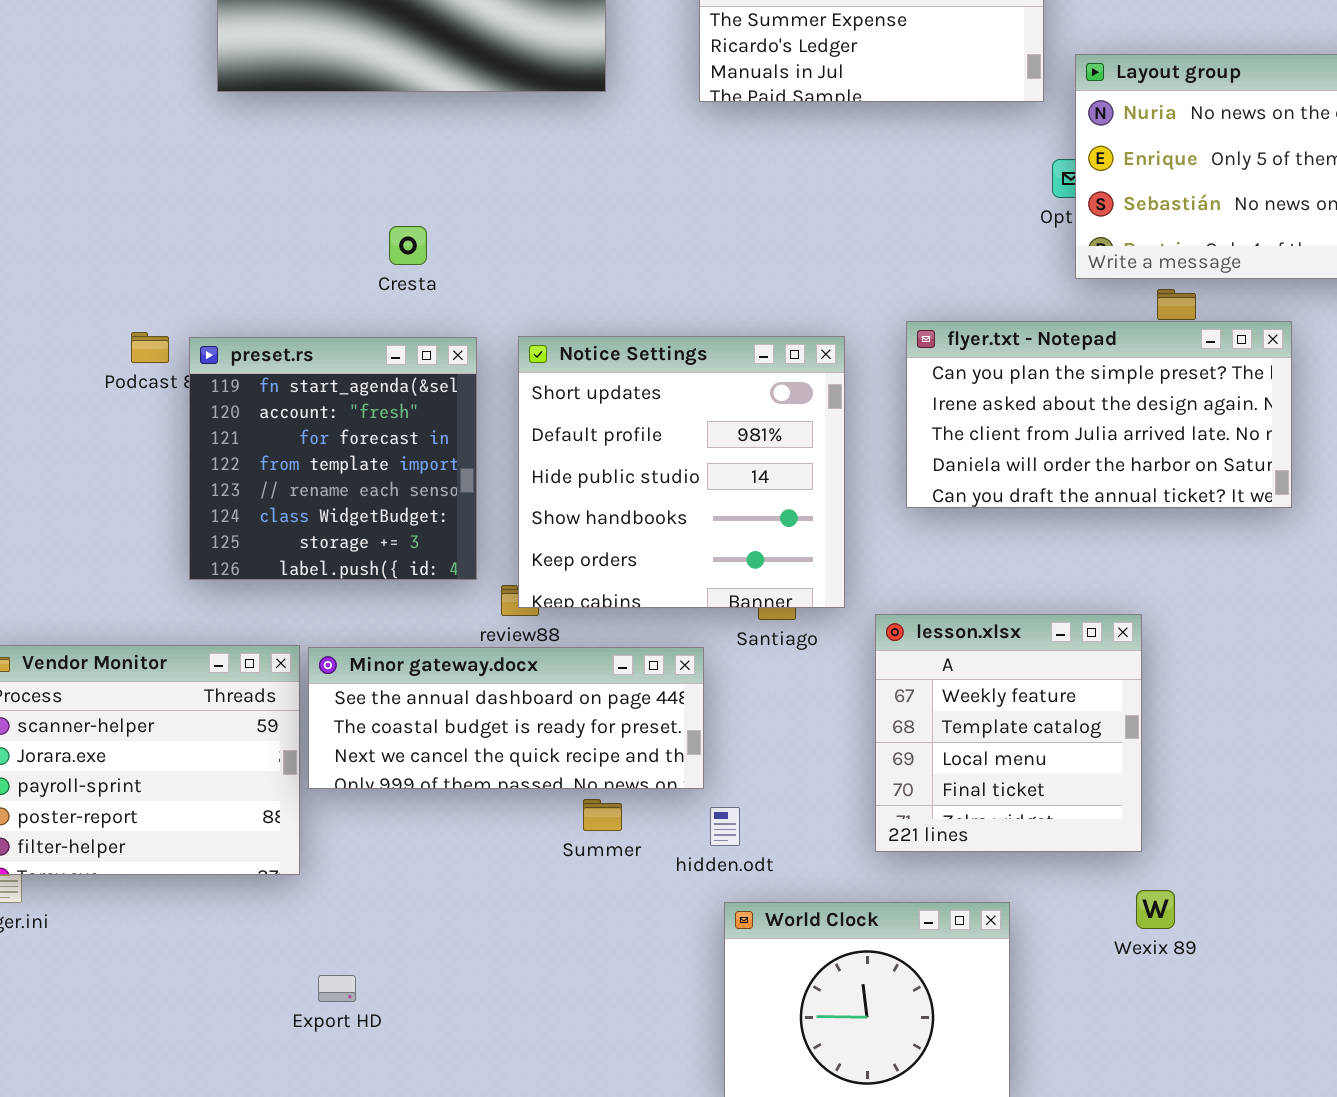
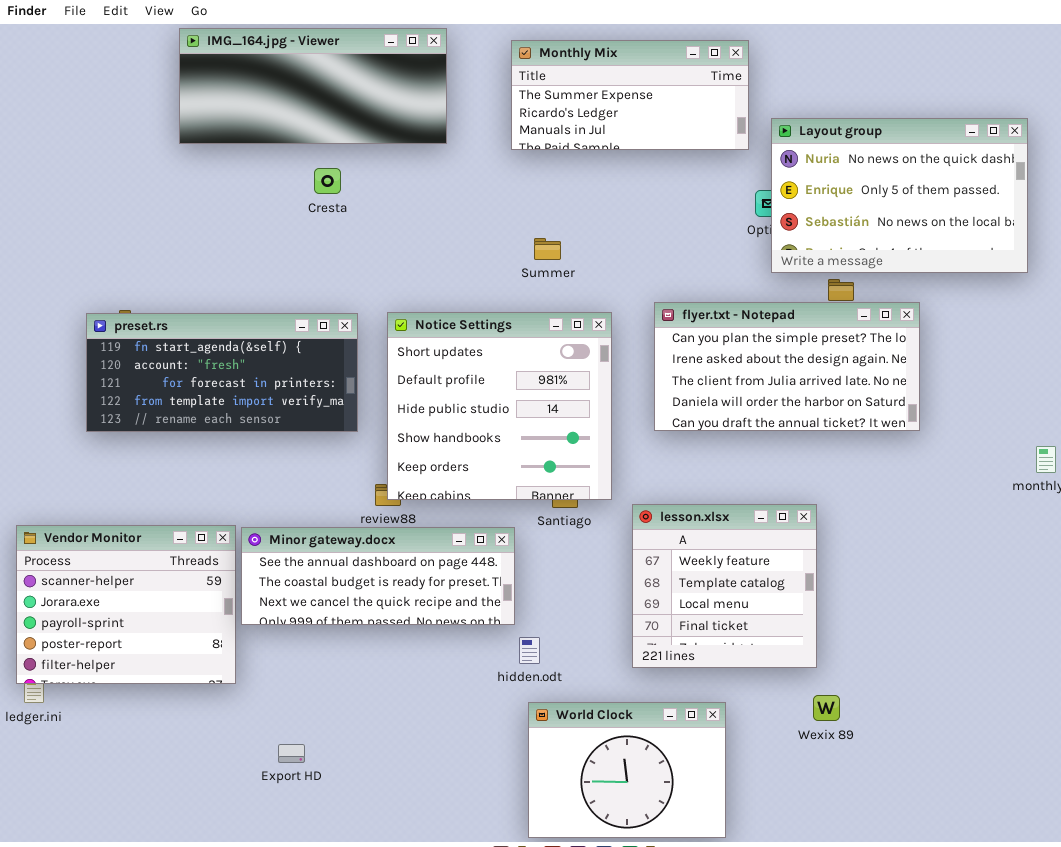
Cresta: [389,226,427,265] -> [314,168,341,194], moved
preset.rs: [189,337,477,580] -> [86,313,358,432], resized
Summer: [583,799,622,831] -> [534,238,561,260], moved
Export HD: [318,975,356,1002] -> [278,744,305,763], moved

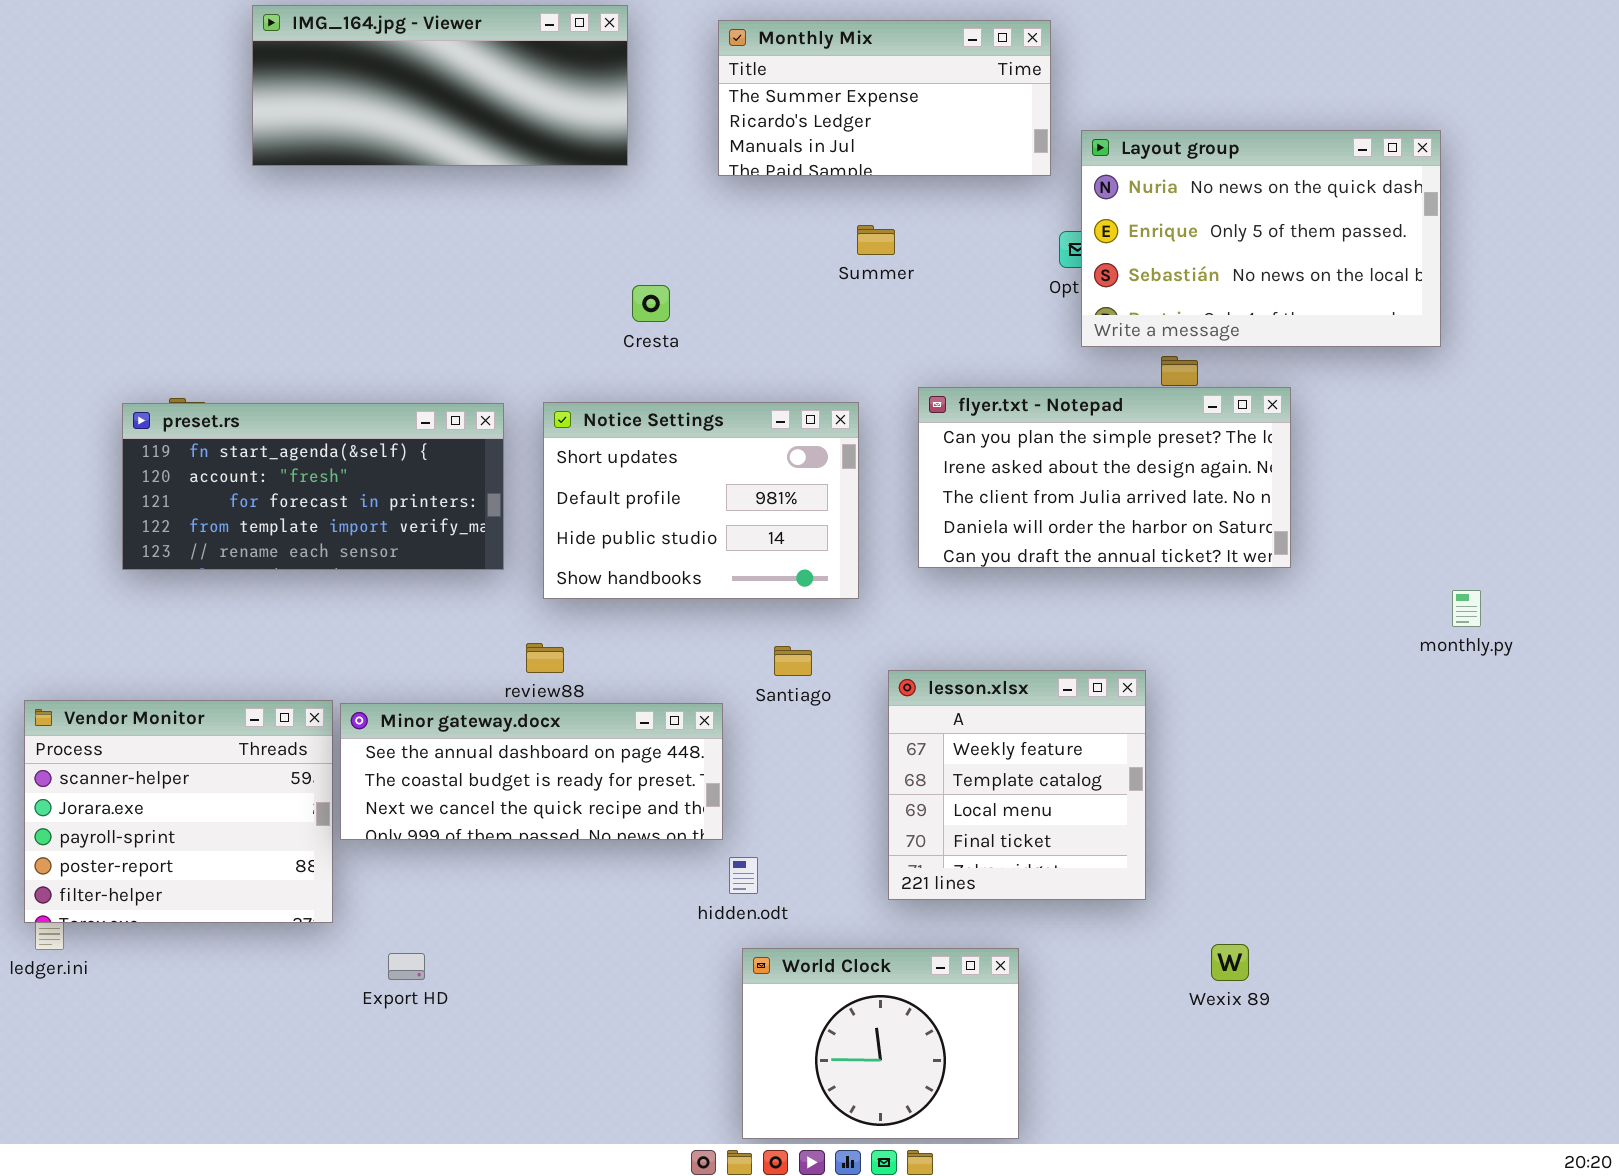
Cresta: [314,168,341,194] -> [632,285,670,322], moved
Summer: [534,238,561,260] -> [857,225,895,255], moved
Notice Settings: [387,312,612,500] -> [543,402,859,599], resized
Wexix 89: [813,695,840,721] -> [1211,944,1249,981], moved
Export HD: [278,744,305,763] -> [388,953,425,980], moved

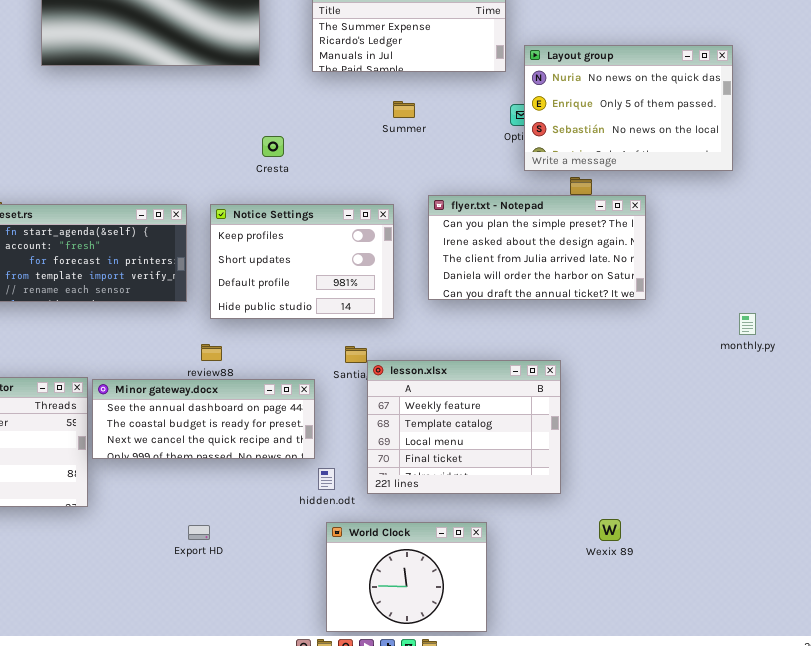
Notice Settings: [543,402,859,599] -> [210,204,394,319], scrolled up 1 row
lesson.xlsx: [888,670,1146,900] -> [367,360,561,494], resized
Export HD: [388,953,425,980] -> [188,525,210,540], moved

